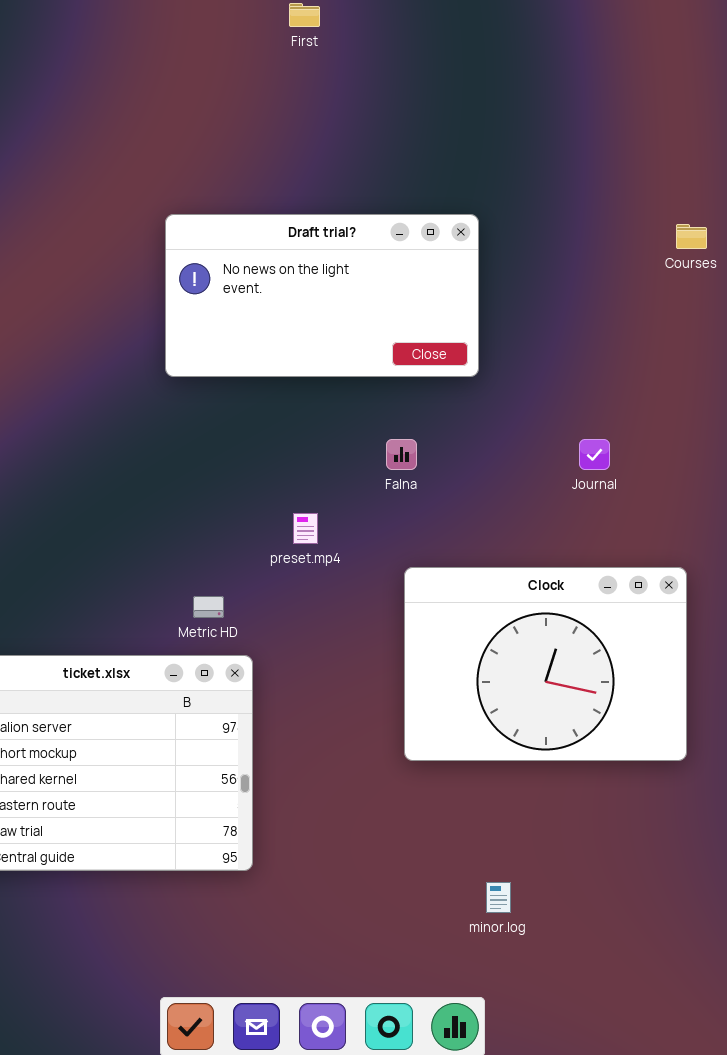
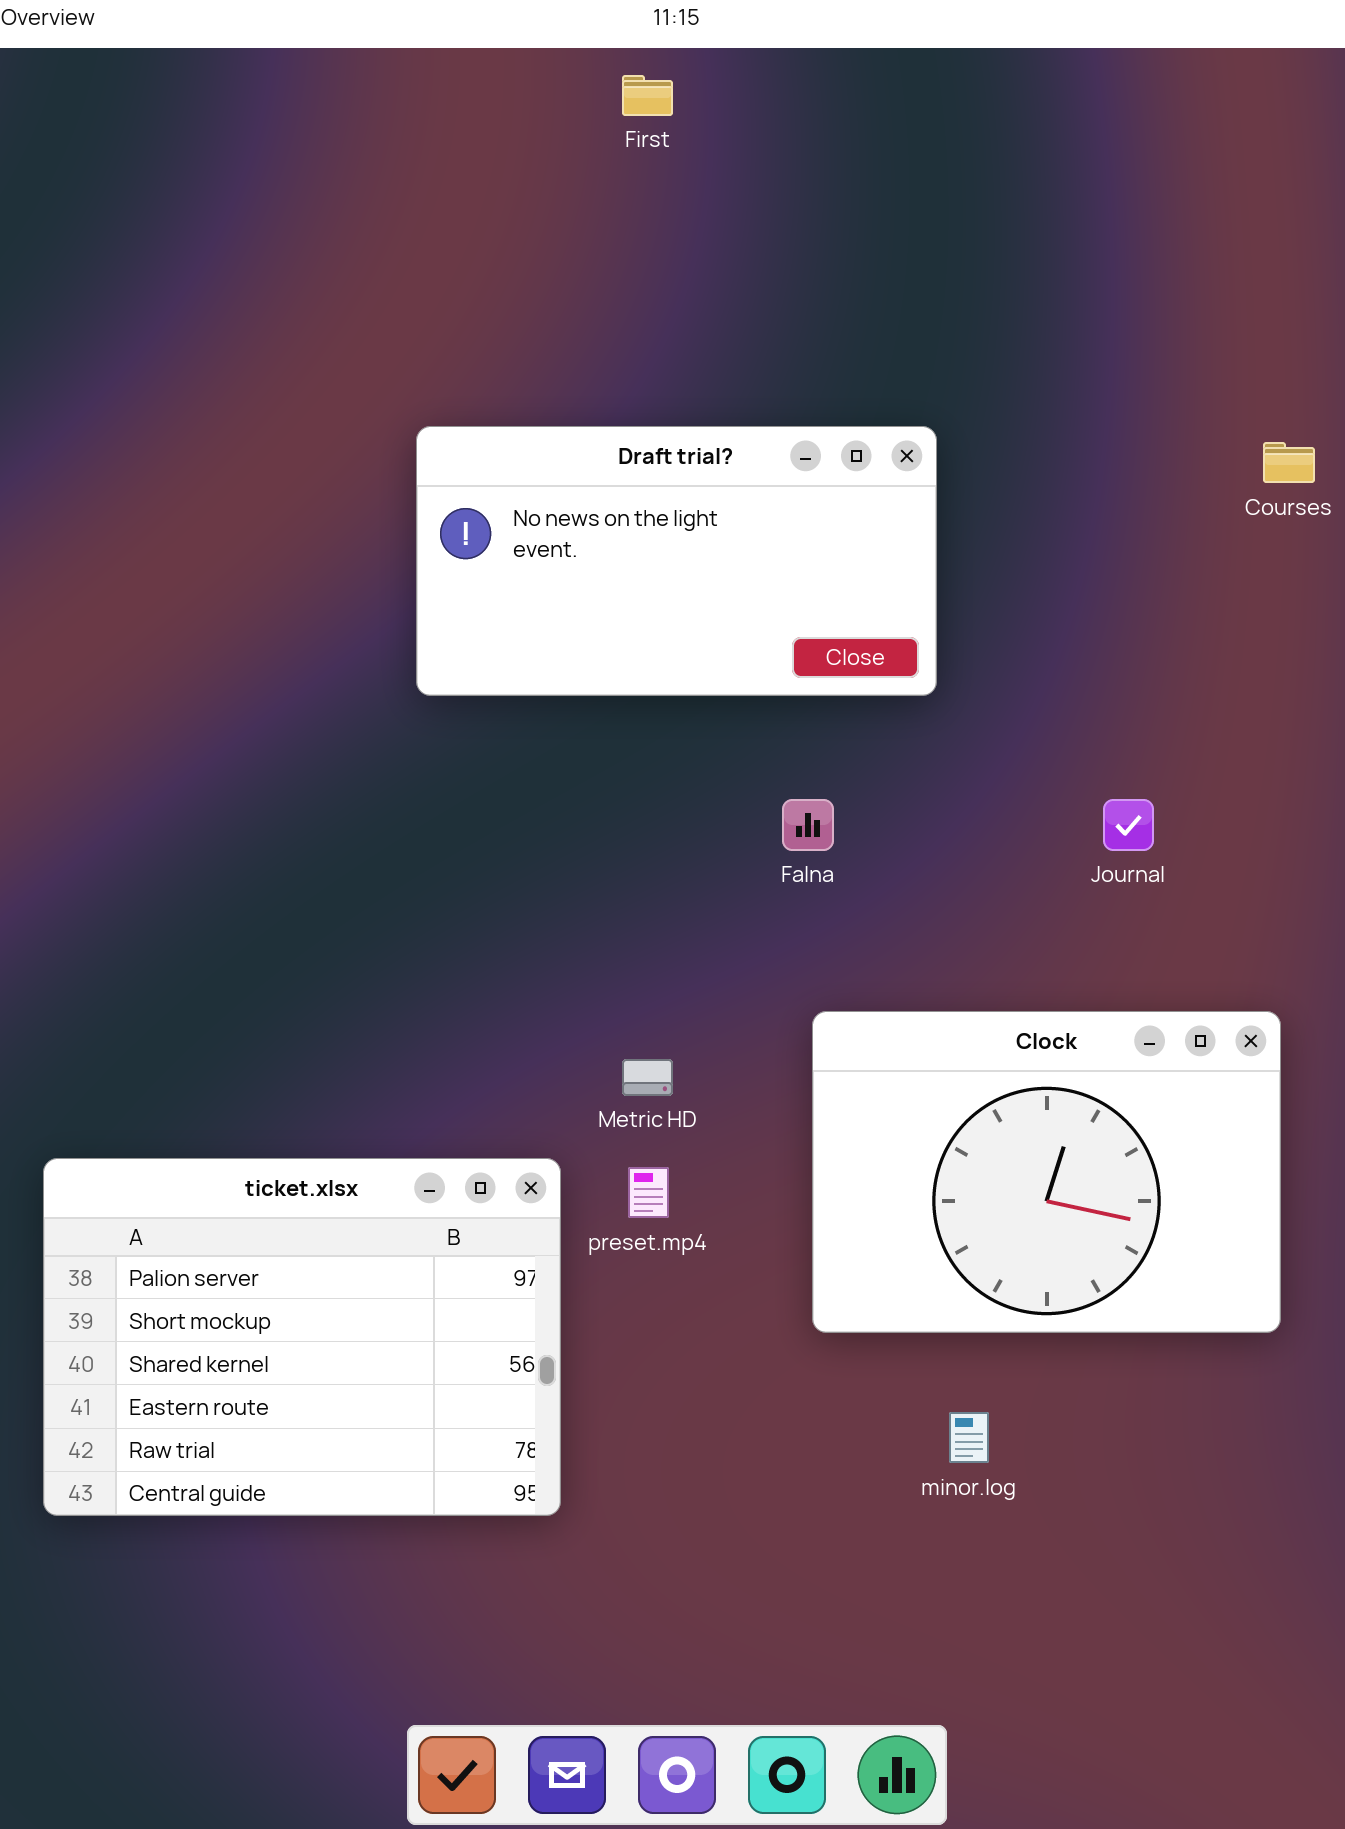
preset.mp4: [293,513,318,544] -> [628,1167,669,1218], moved
Metric HD: [193,596,224,618] -> [622,1059,673,1096], moved
minor.log: [486,882,511,913] -> [949,1412,989,1463], moved

